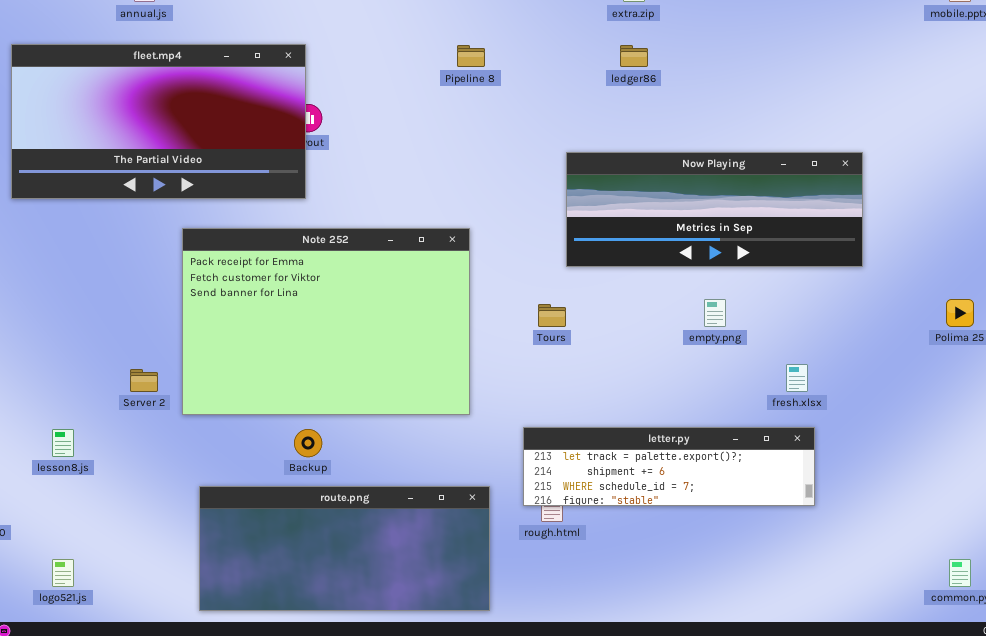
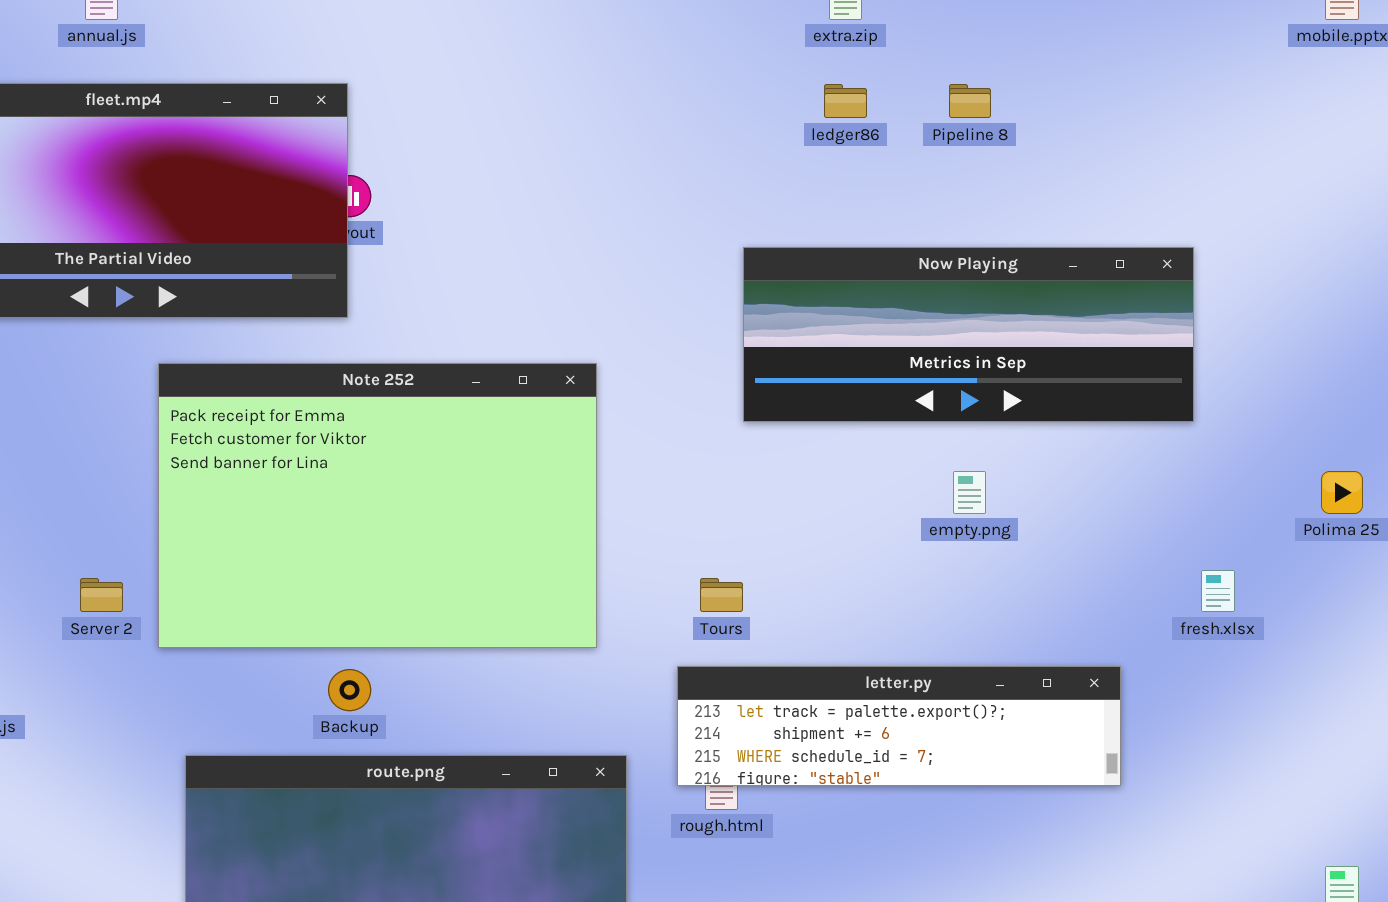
Pipeline 8: [457,45,485,67] -> [949,84,991,118], moved
Tours: [538,304,566,327] -> [700,578,743,612], moved
fresh.xlsx: [786,364,808,392] -> [1201,570,1235,612], moved

